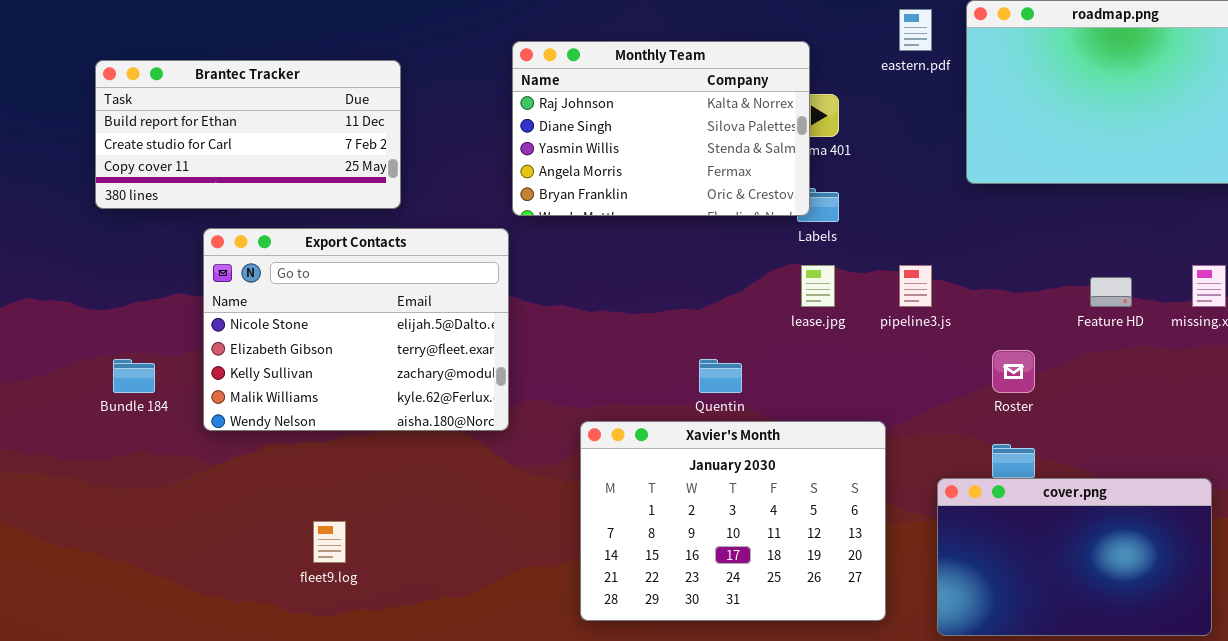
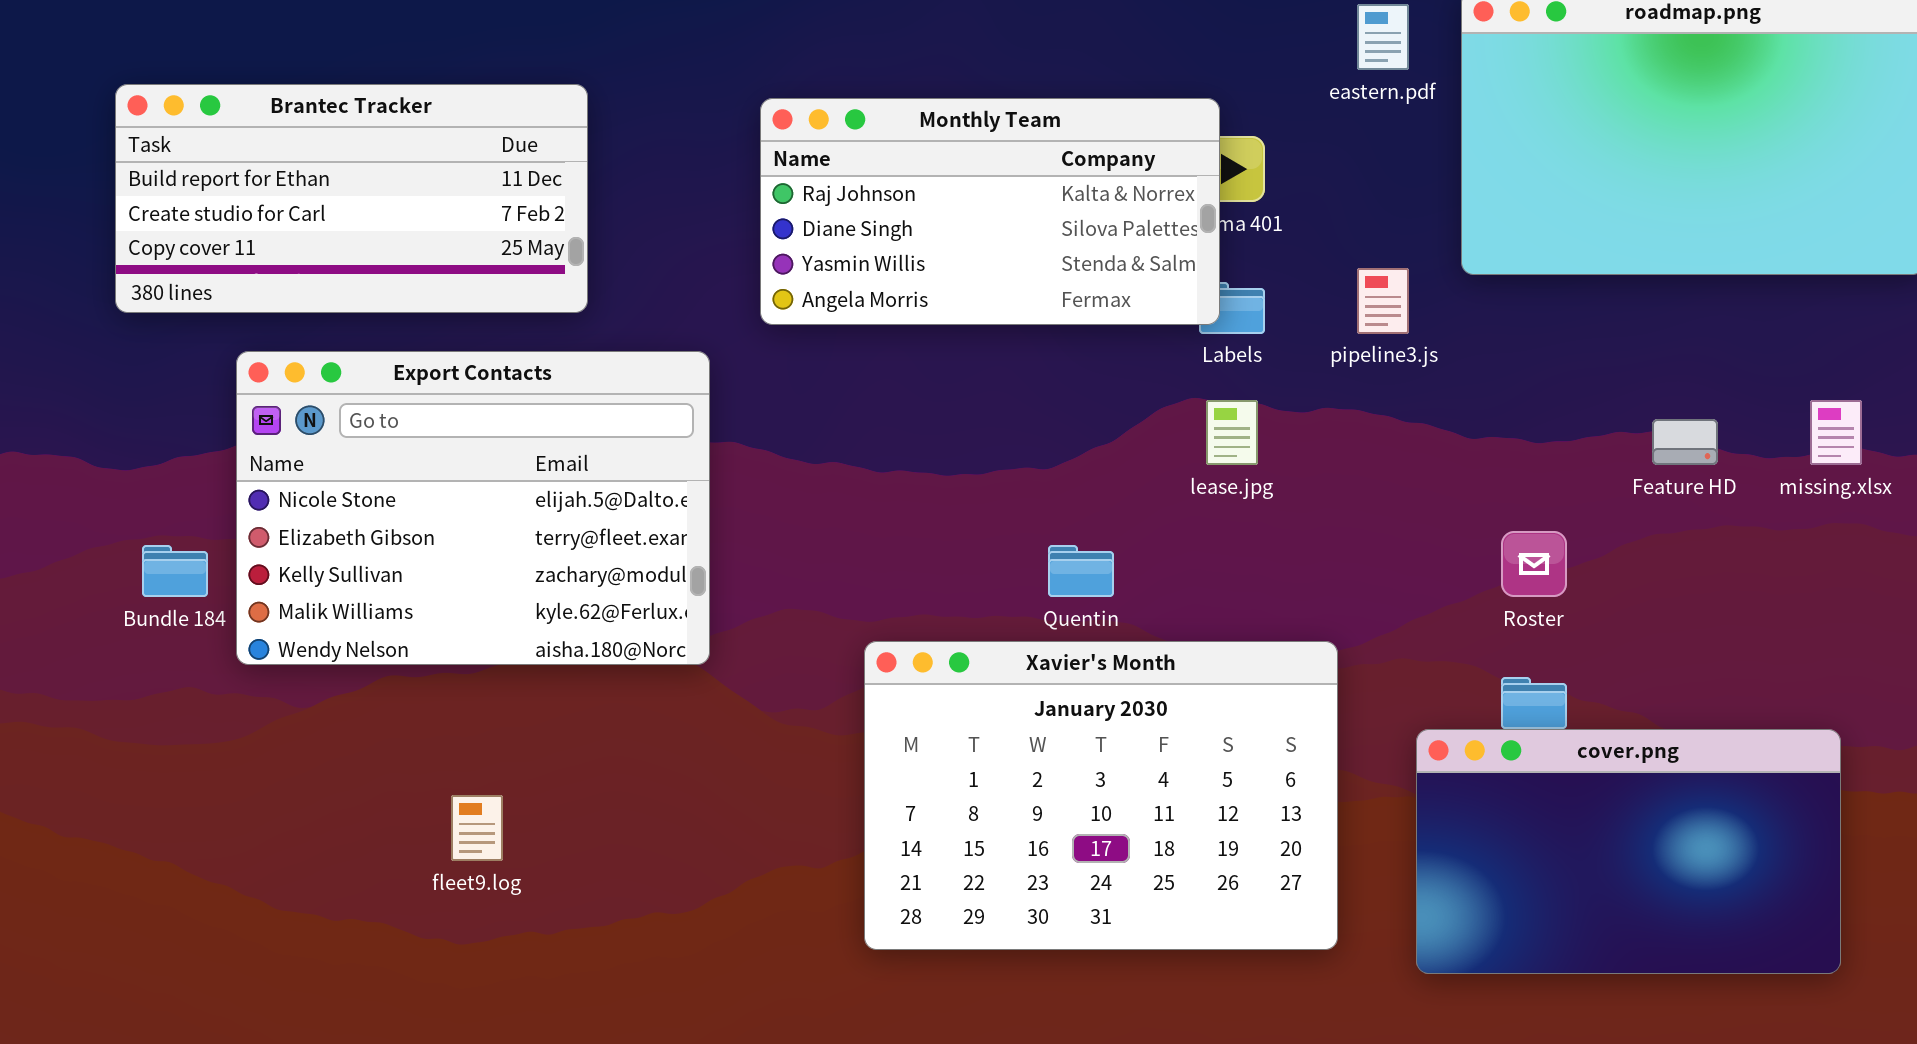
Monthly Team: [512,41,810,216] -> [760,98,1220,325], resized
Export Contacts: [203,228,509,431] -> [236,351,710,665], moved
pipeline3.js: [899,265,932,307] -> [1357,268,1409,334], moved

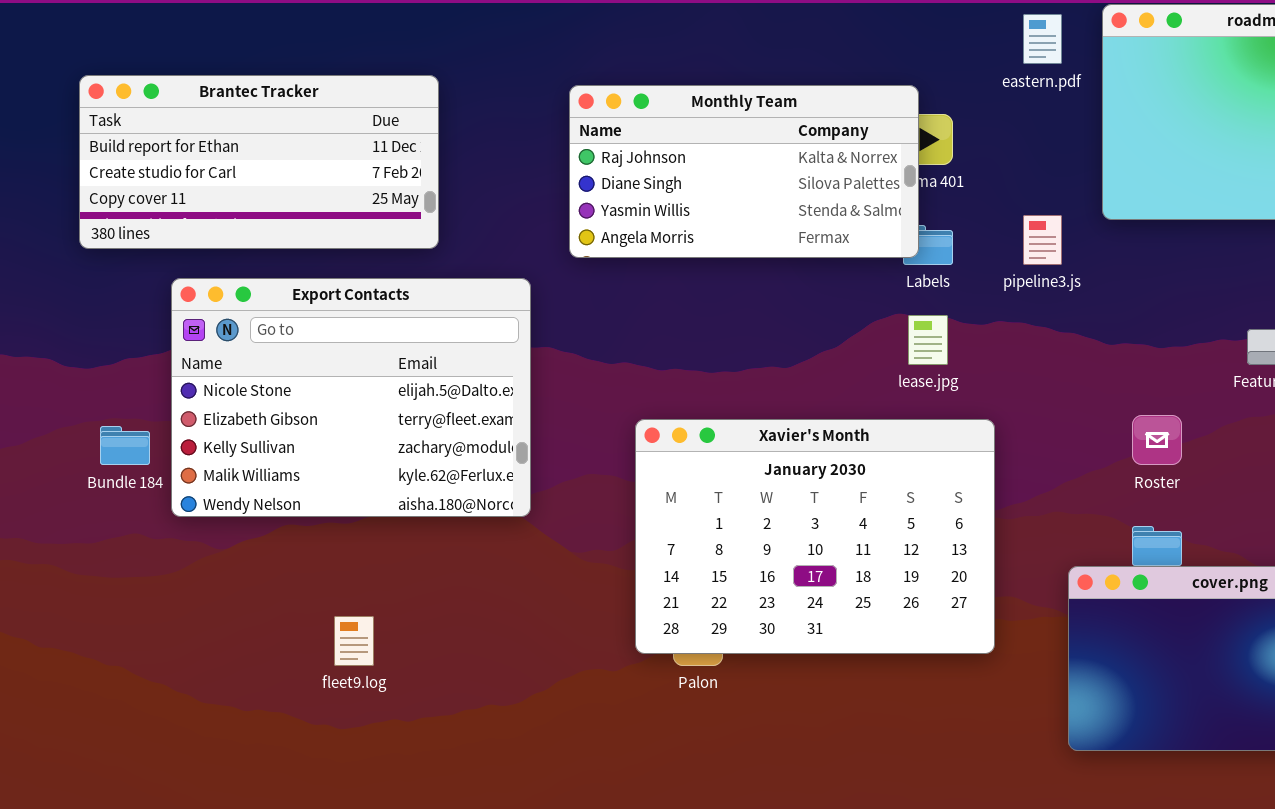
Xavier's Month: [864,641,1338,950] -> [635,419,995,654], moved

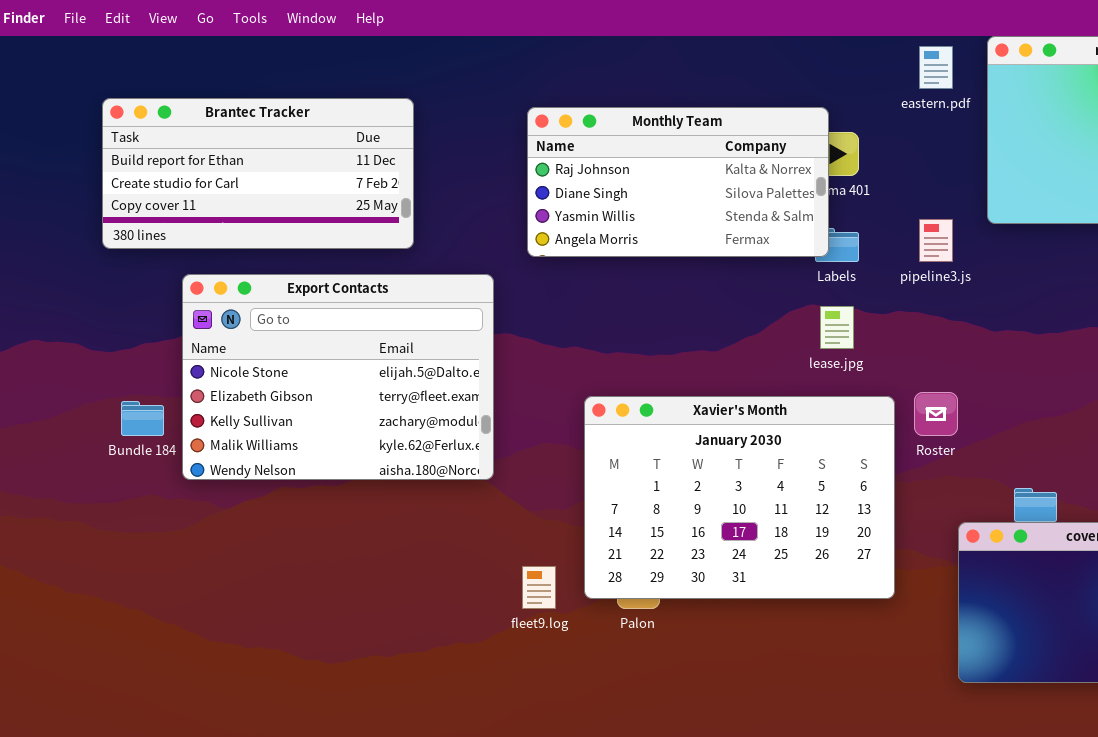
Roster: [1132,415,1182,465] -> [914,392,958,436], moved
fleet9.log: [334,616,374,666] -> [522,566,556,609], moved

